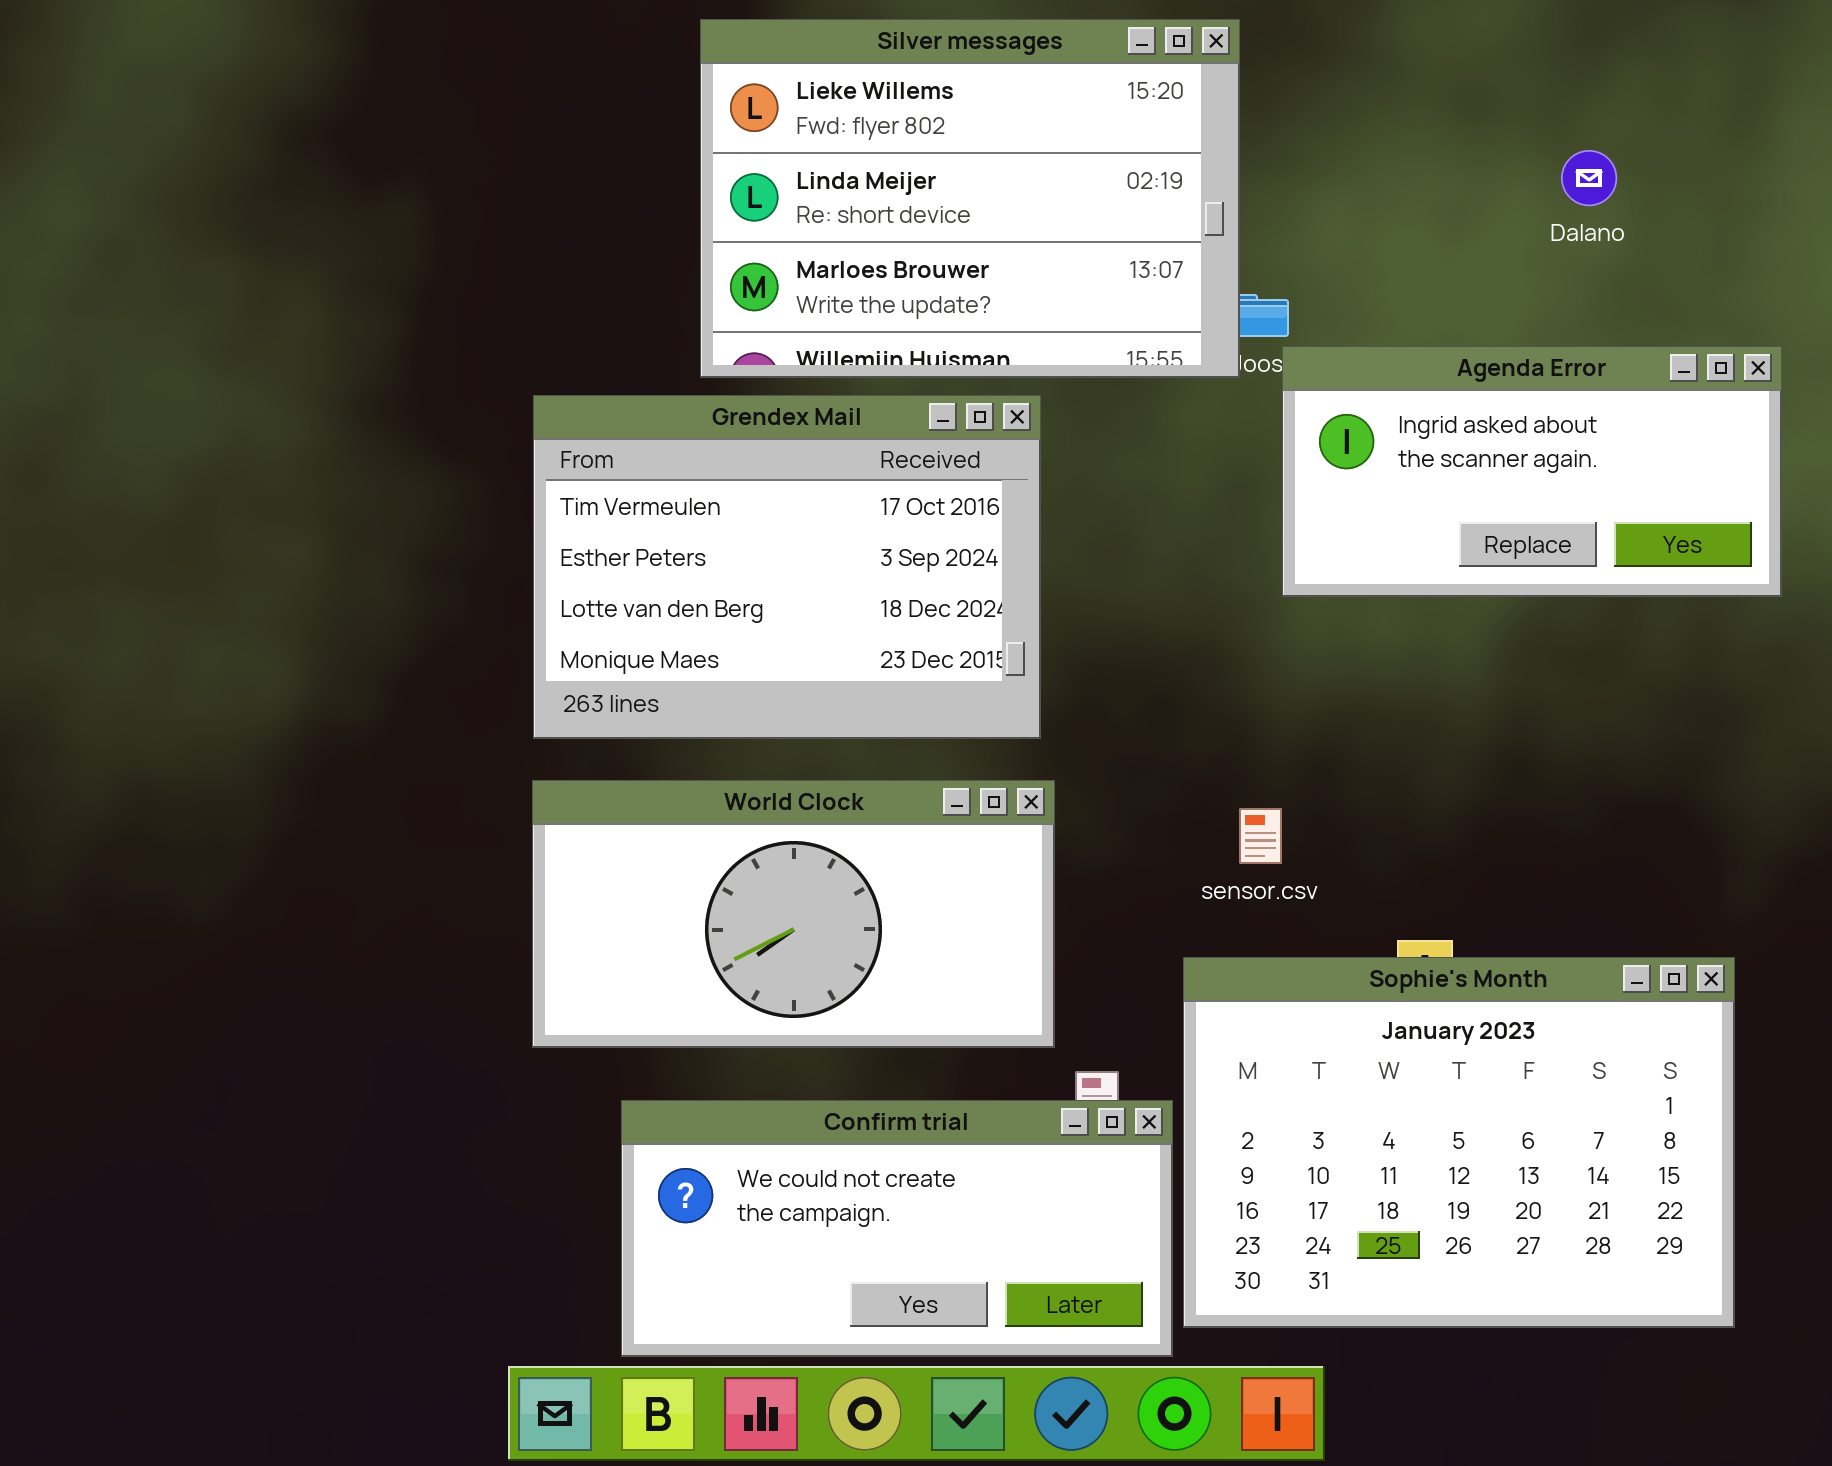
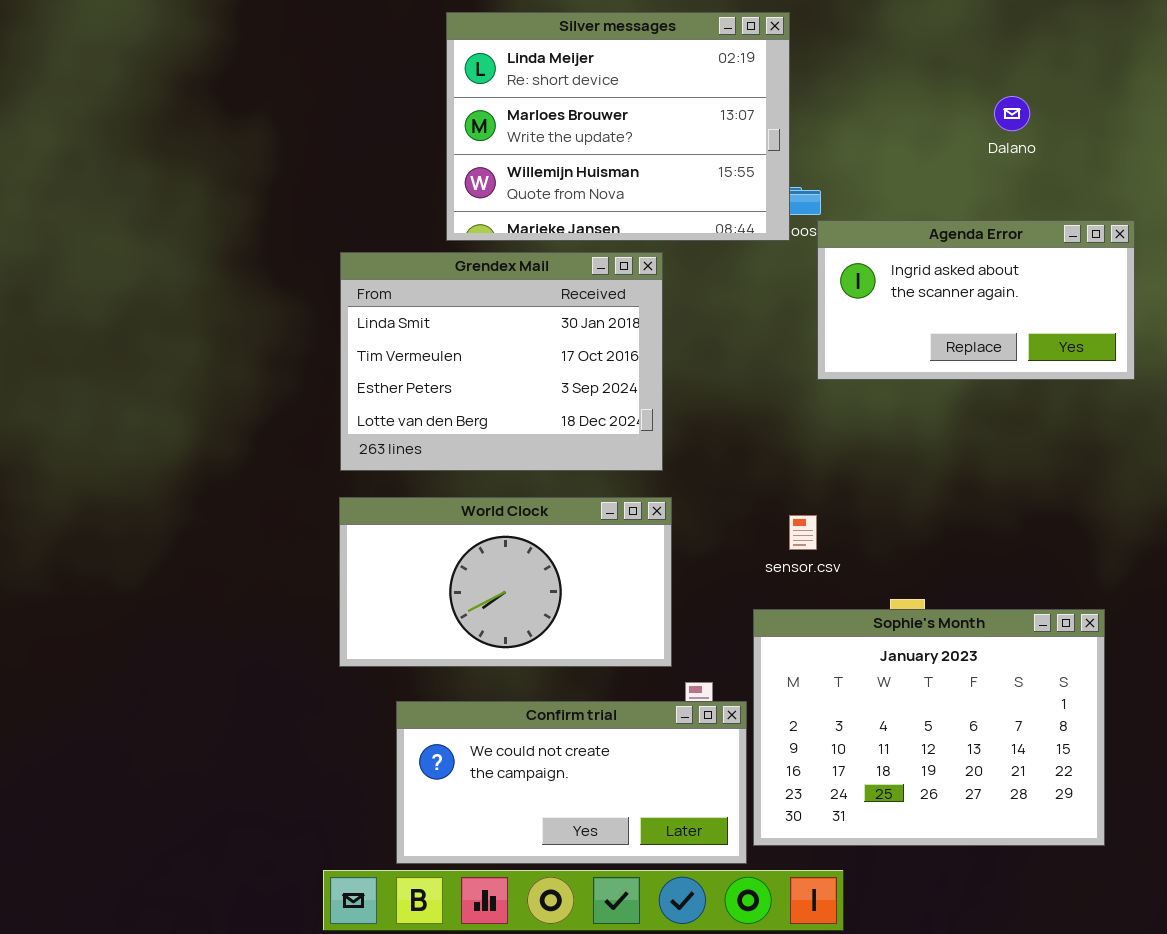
Silver messages: [700,19,1240,378] -> [446,12,790,241], scrolled down 1 row
Grendex Mail: [533,395,1041,739] -> [340,252,663,471], scrolled up 1 row

